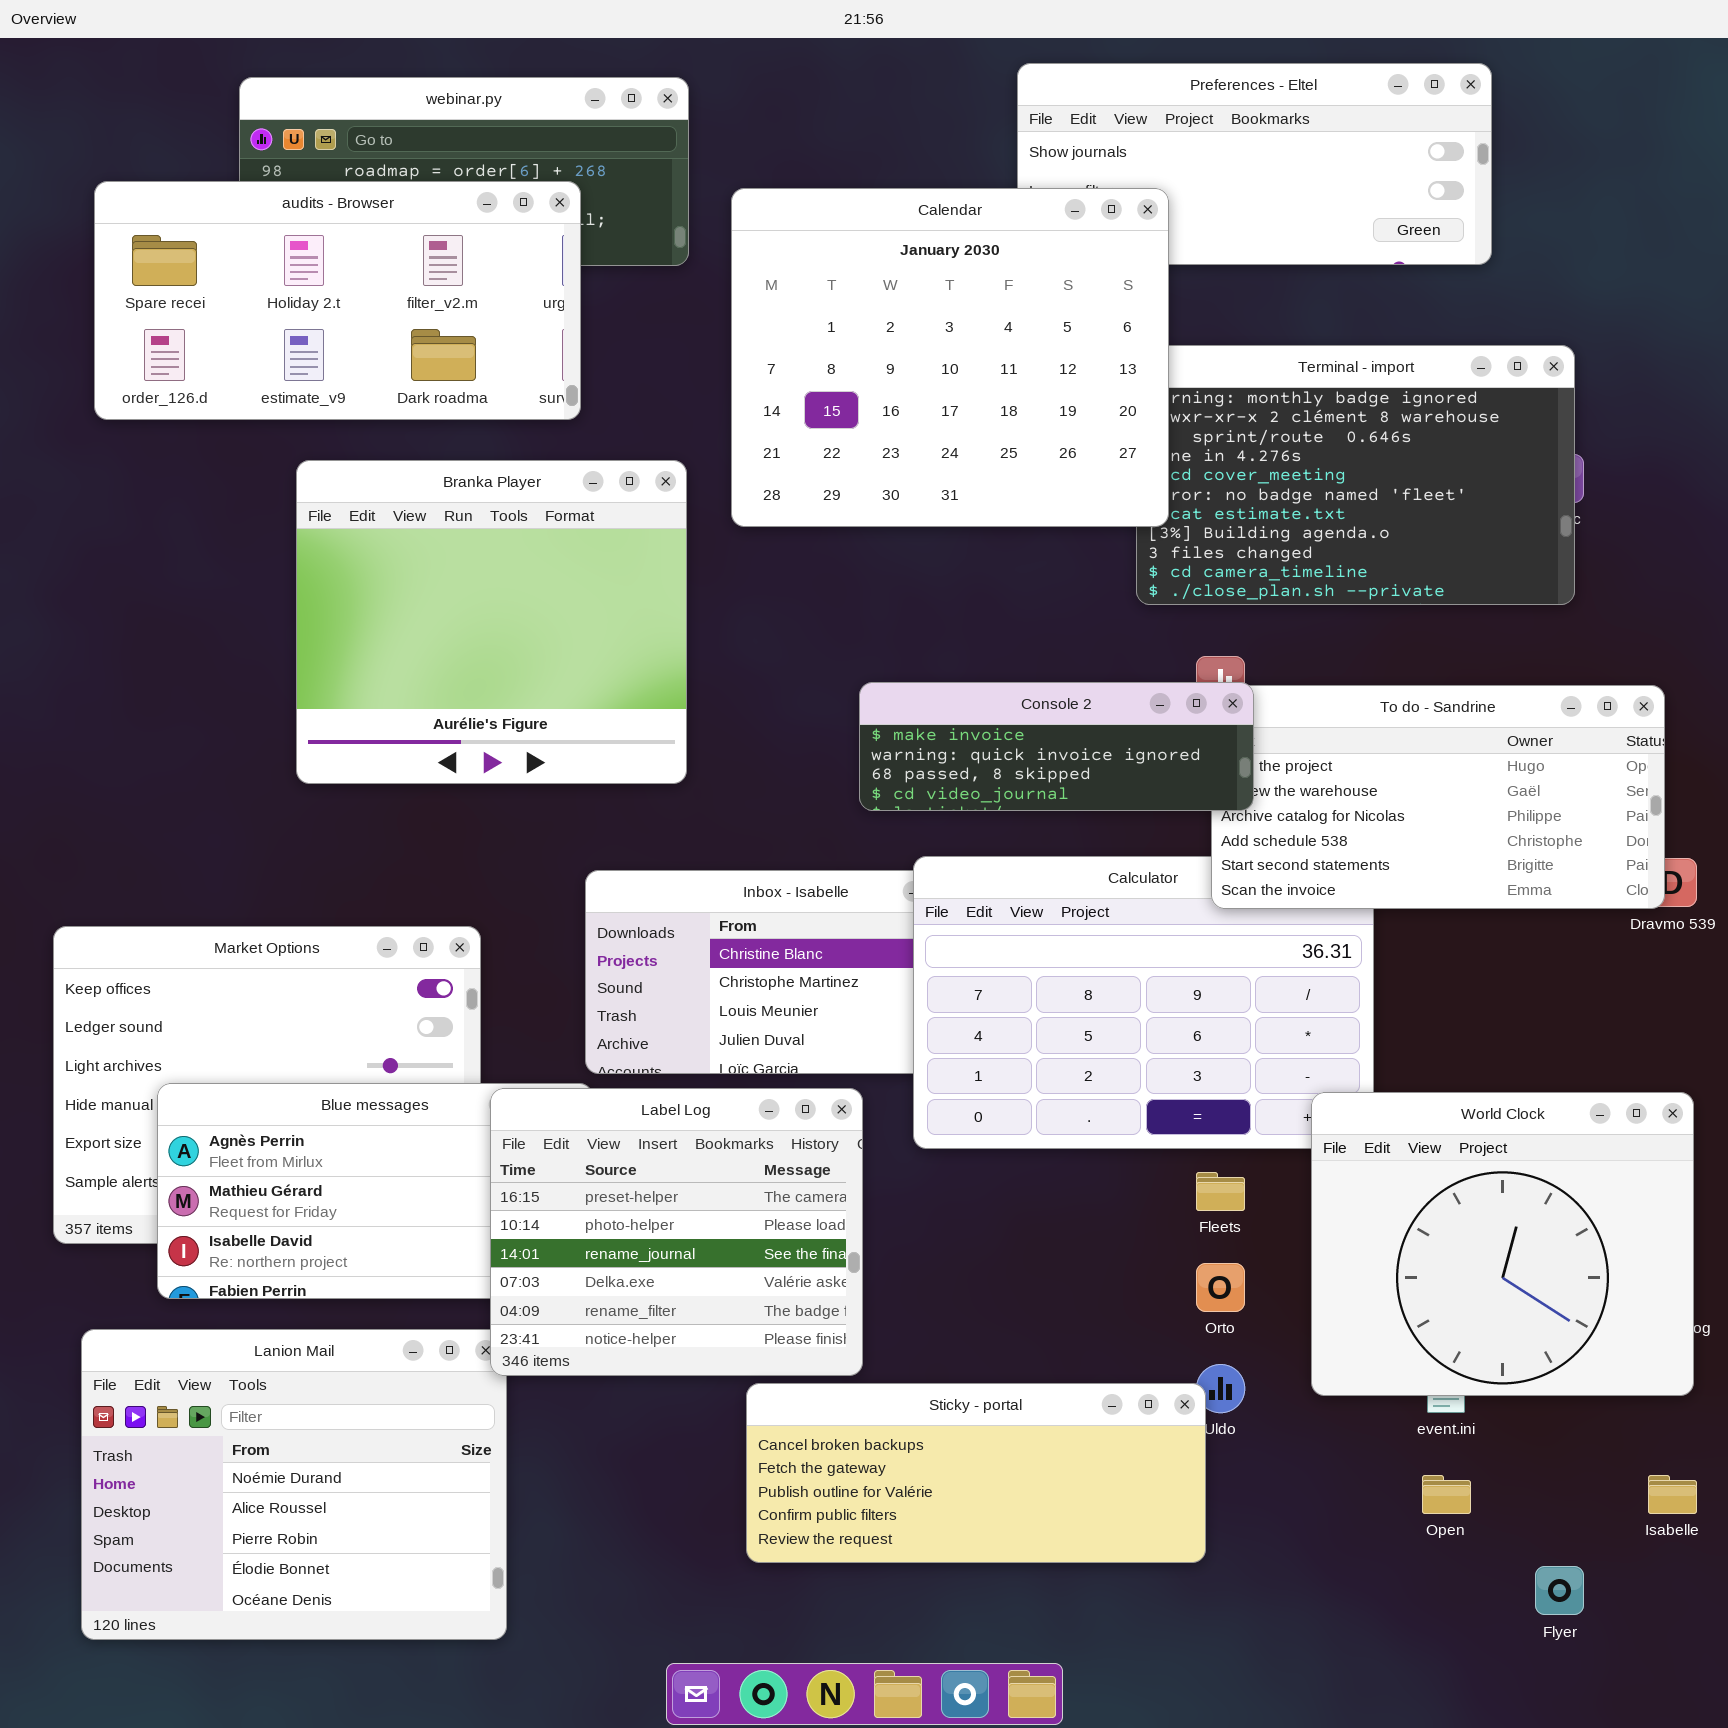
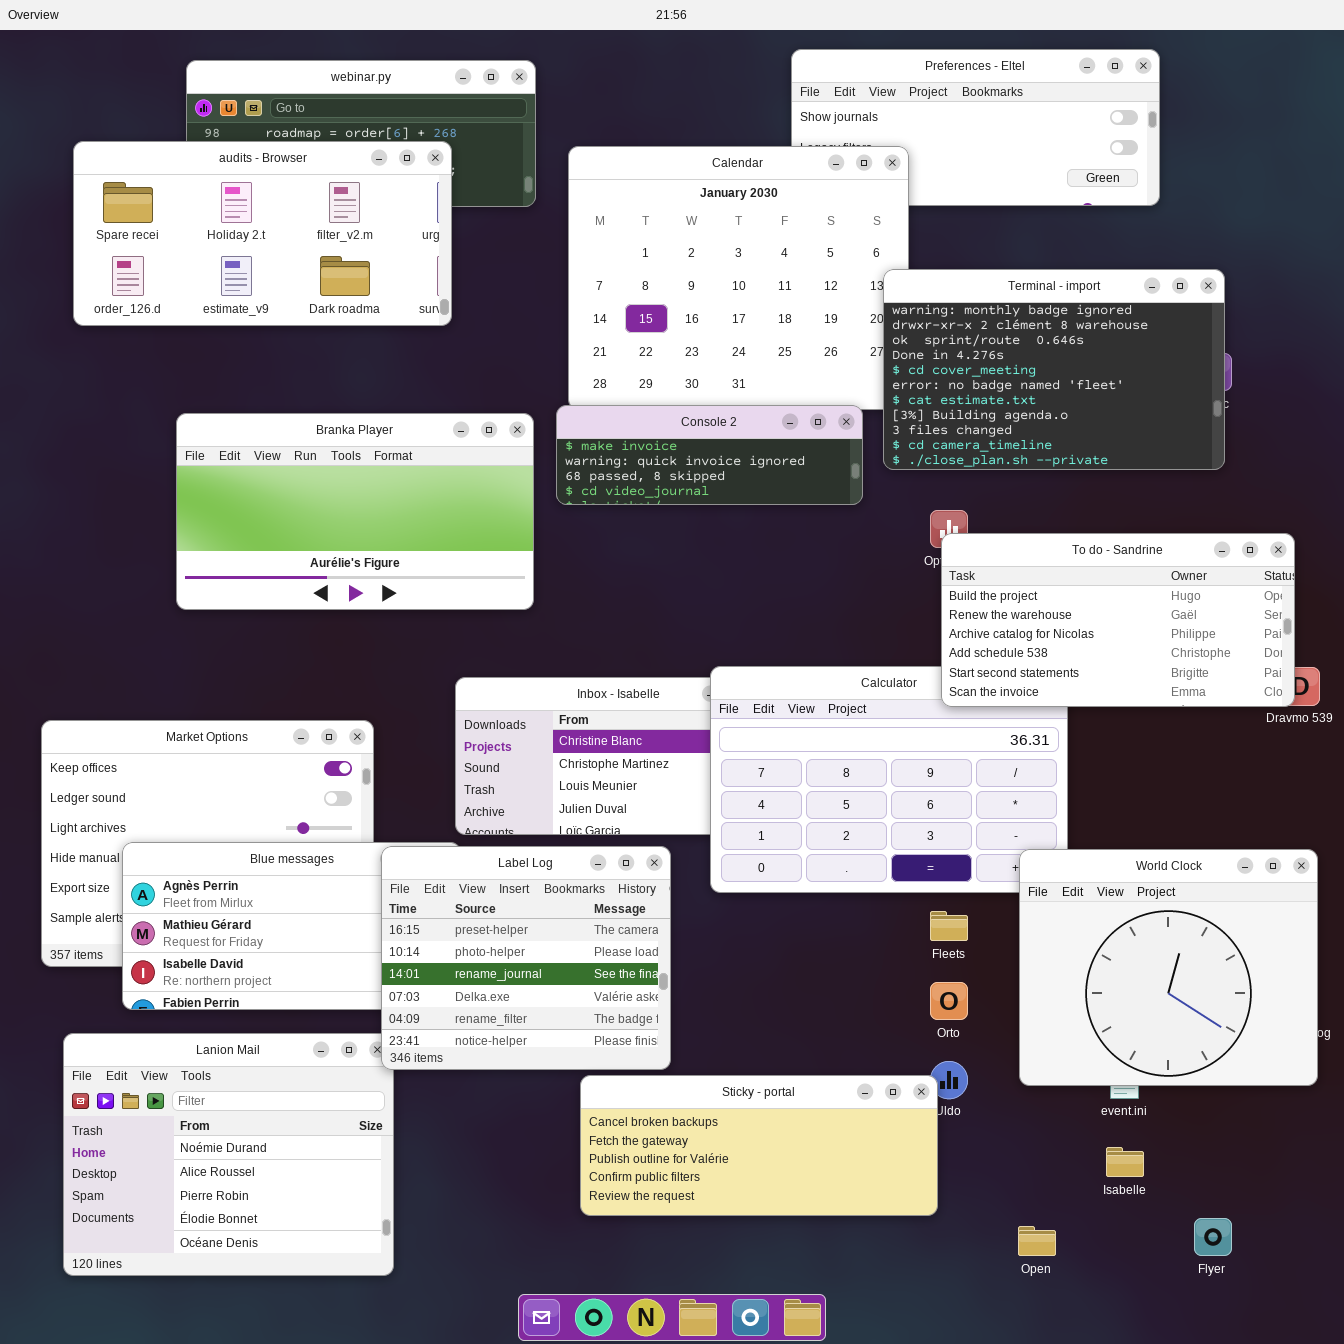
Terminal - import: [1136,345,1575,605] -> [883,269,1225,470], raised
Branka Player: [296,460,687,784] -> [176,413,534,610], resized
Console 2: [859,682,1254,811] -> [556,405,863,505], moved
Open: [1422,1475,1471,1514] -> [1018,1226,1056,1256], moved
Isabelle: [1648,1475,1697,1514] -> [1106,1147,1144,1177], moved

